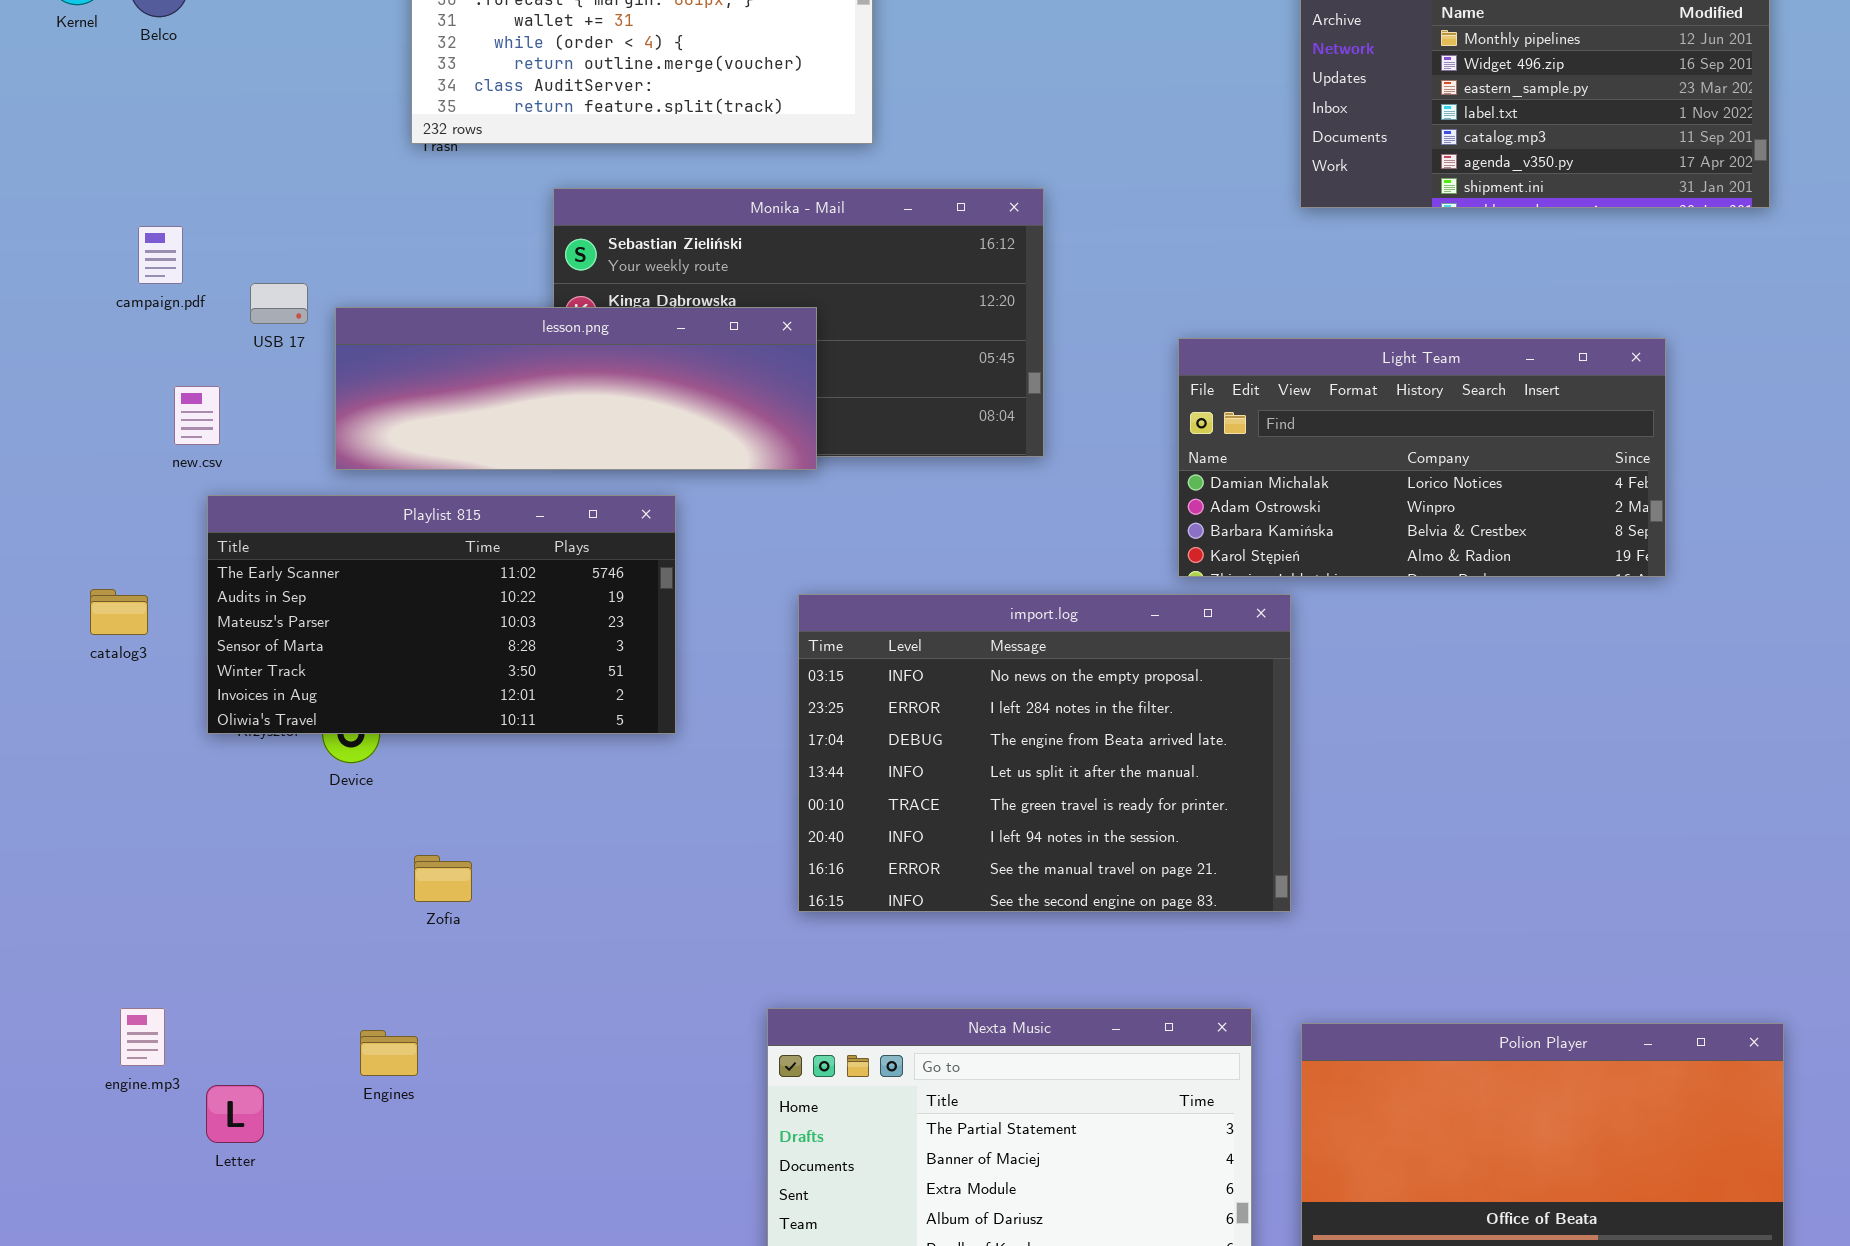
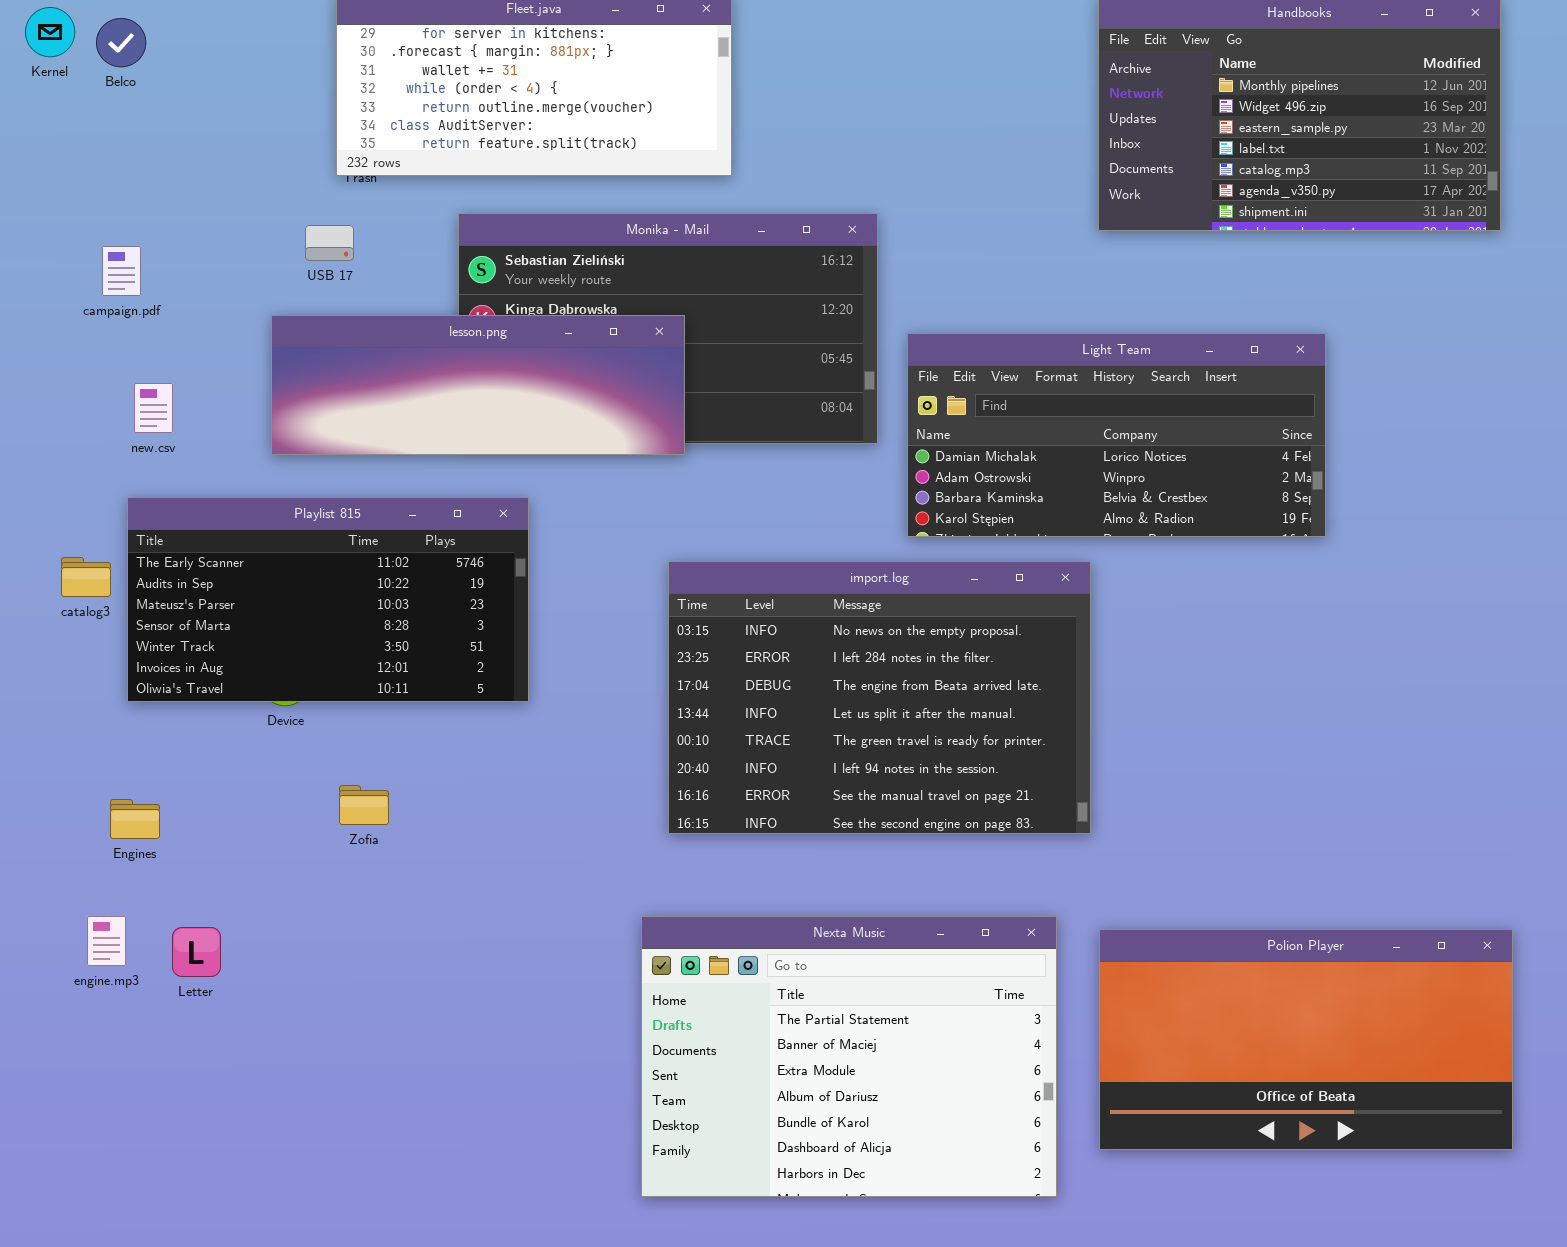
USB 17: [250,283,308,324] -> [305,225,354,261], moved
Light Team: [1178,338,1666,577] -> [907,333,1326,537], moved
Playlist 815: [207,495,676,734] -> [127,497,529,702], moved
Engines: [360,1030,418,1076] -> [110,799,160,839], moved
Letter: [206,1085,264,1143] -> [172,927,221,977], moved

